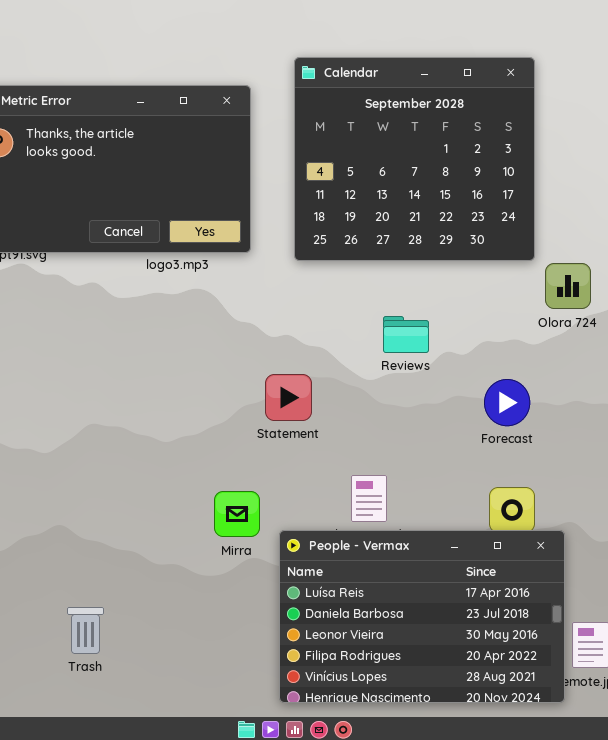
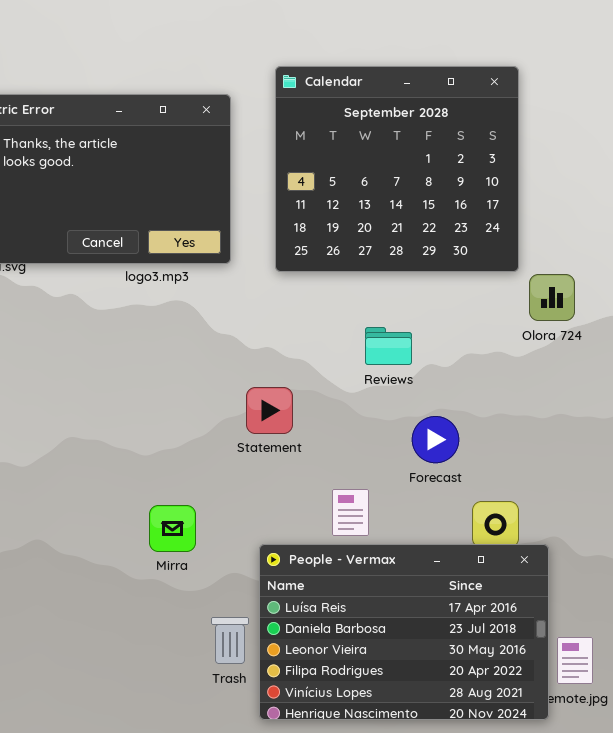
Forecast: [484,379,530,426] -> [412,416,459,463], moved
Mirra: [214,491,260,537] -> [149,505,196,552], moved
Trash: [67,607,104,654] -> [211,617,249,664], moved

